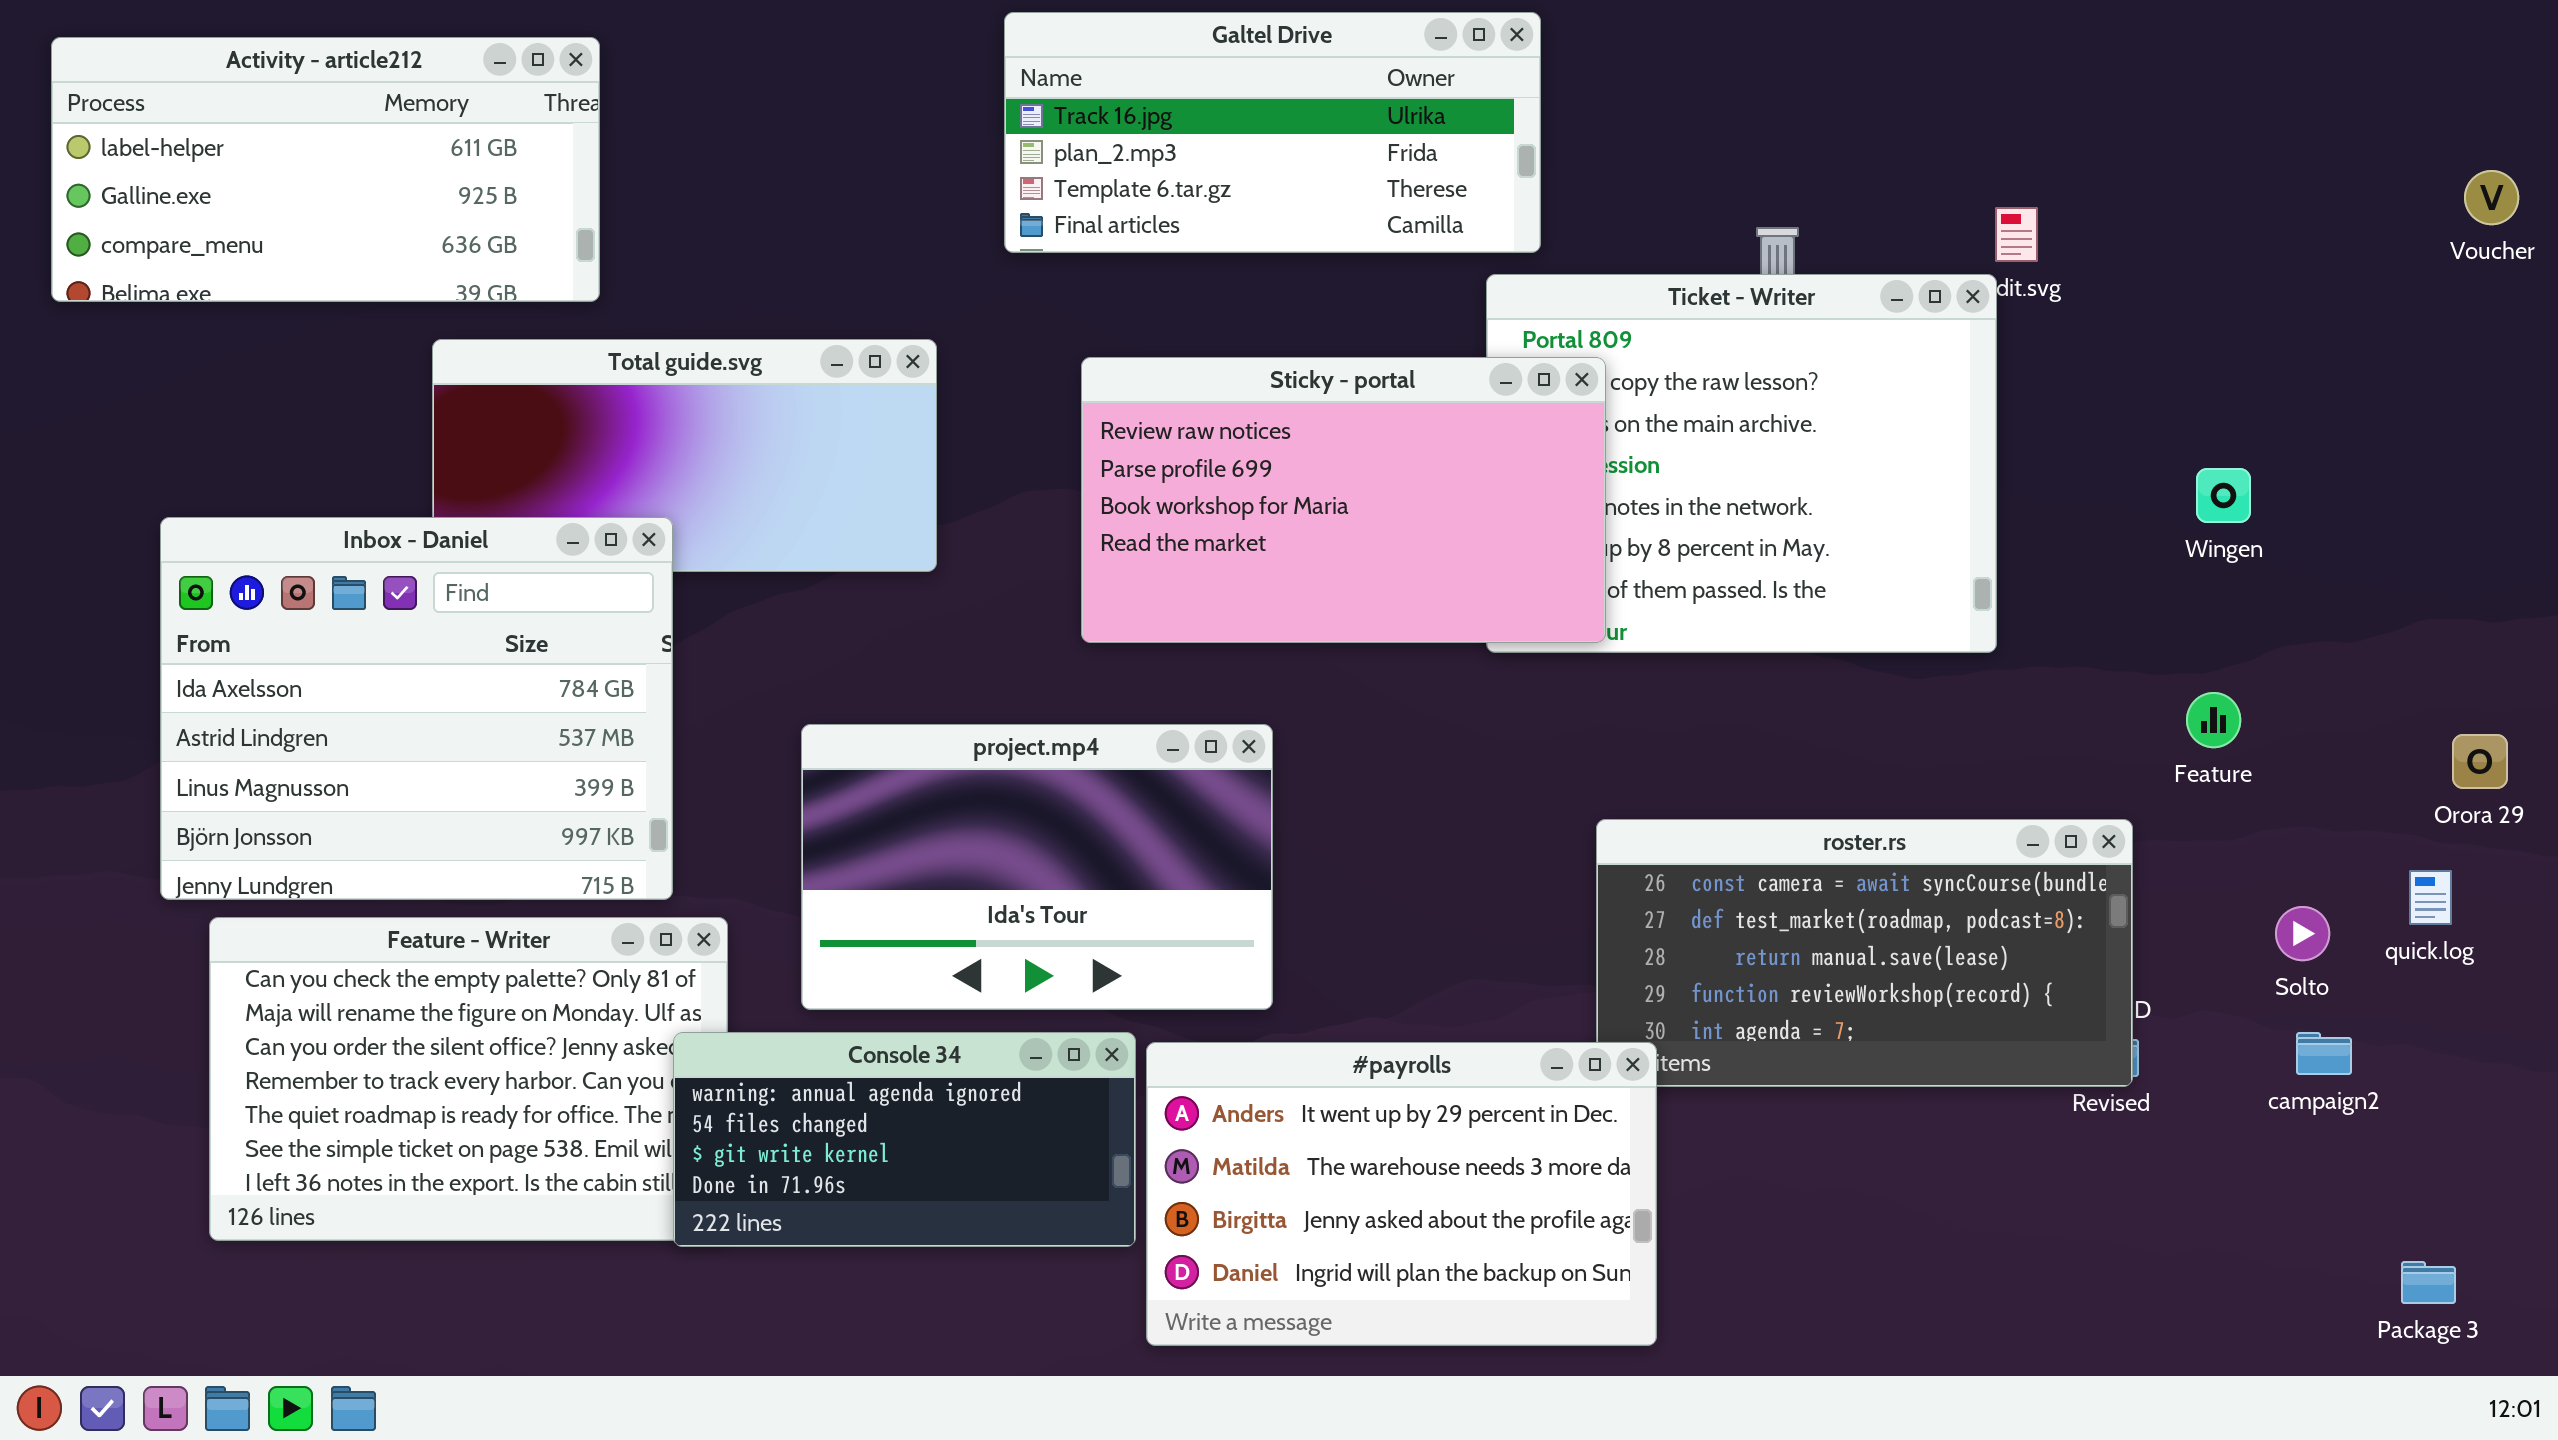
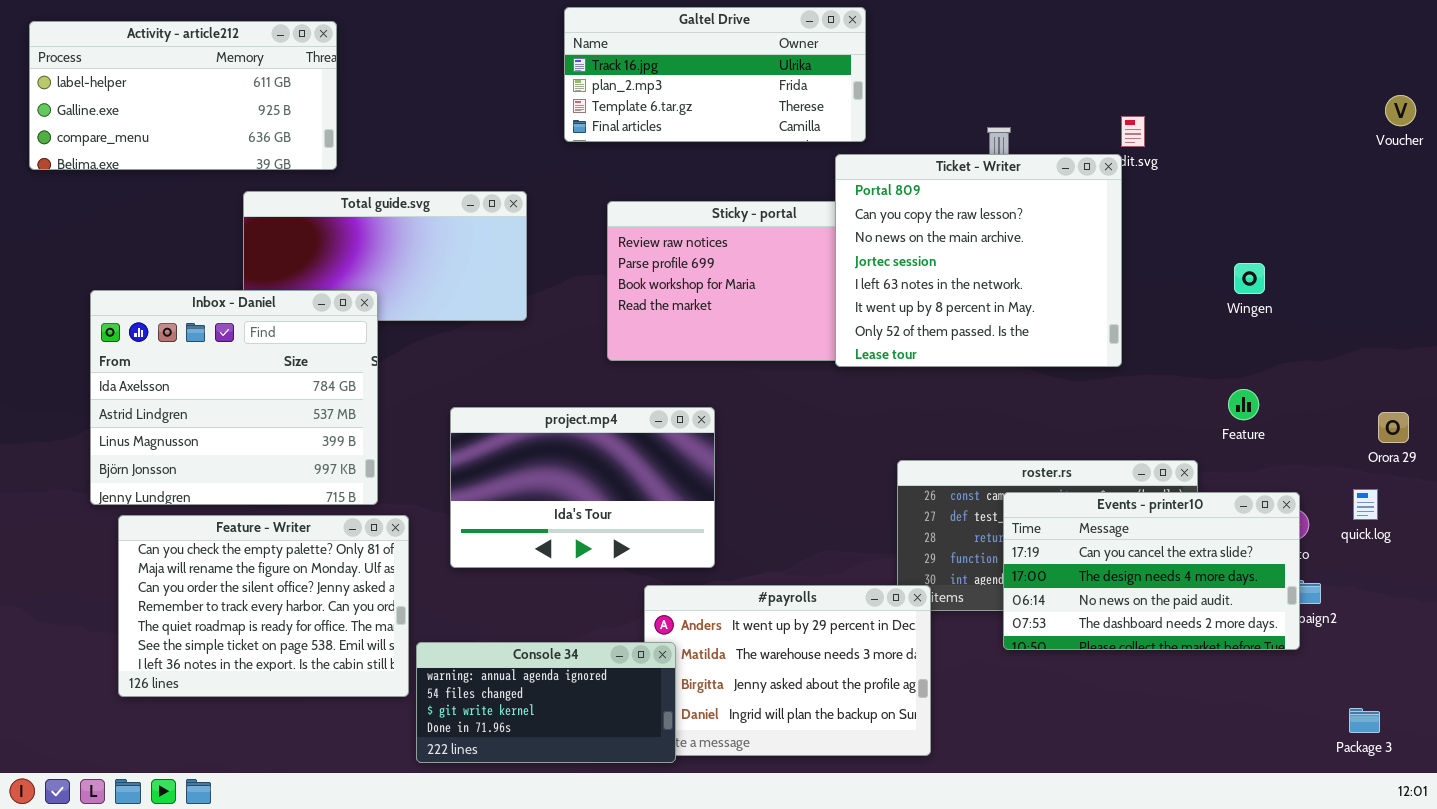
Ticket - Writer: [1486,274,1997,653] -> [835,154,1122,367], raised
Events - printer10: none -> [1003,492,1300,650], opened
Console 34: [673,1032,1136,1247] -> [416,642,676,763], moved

